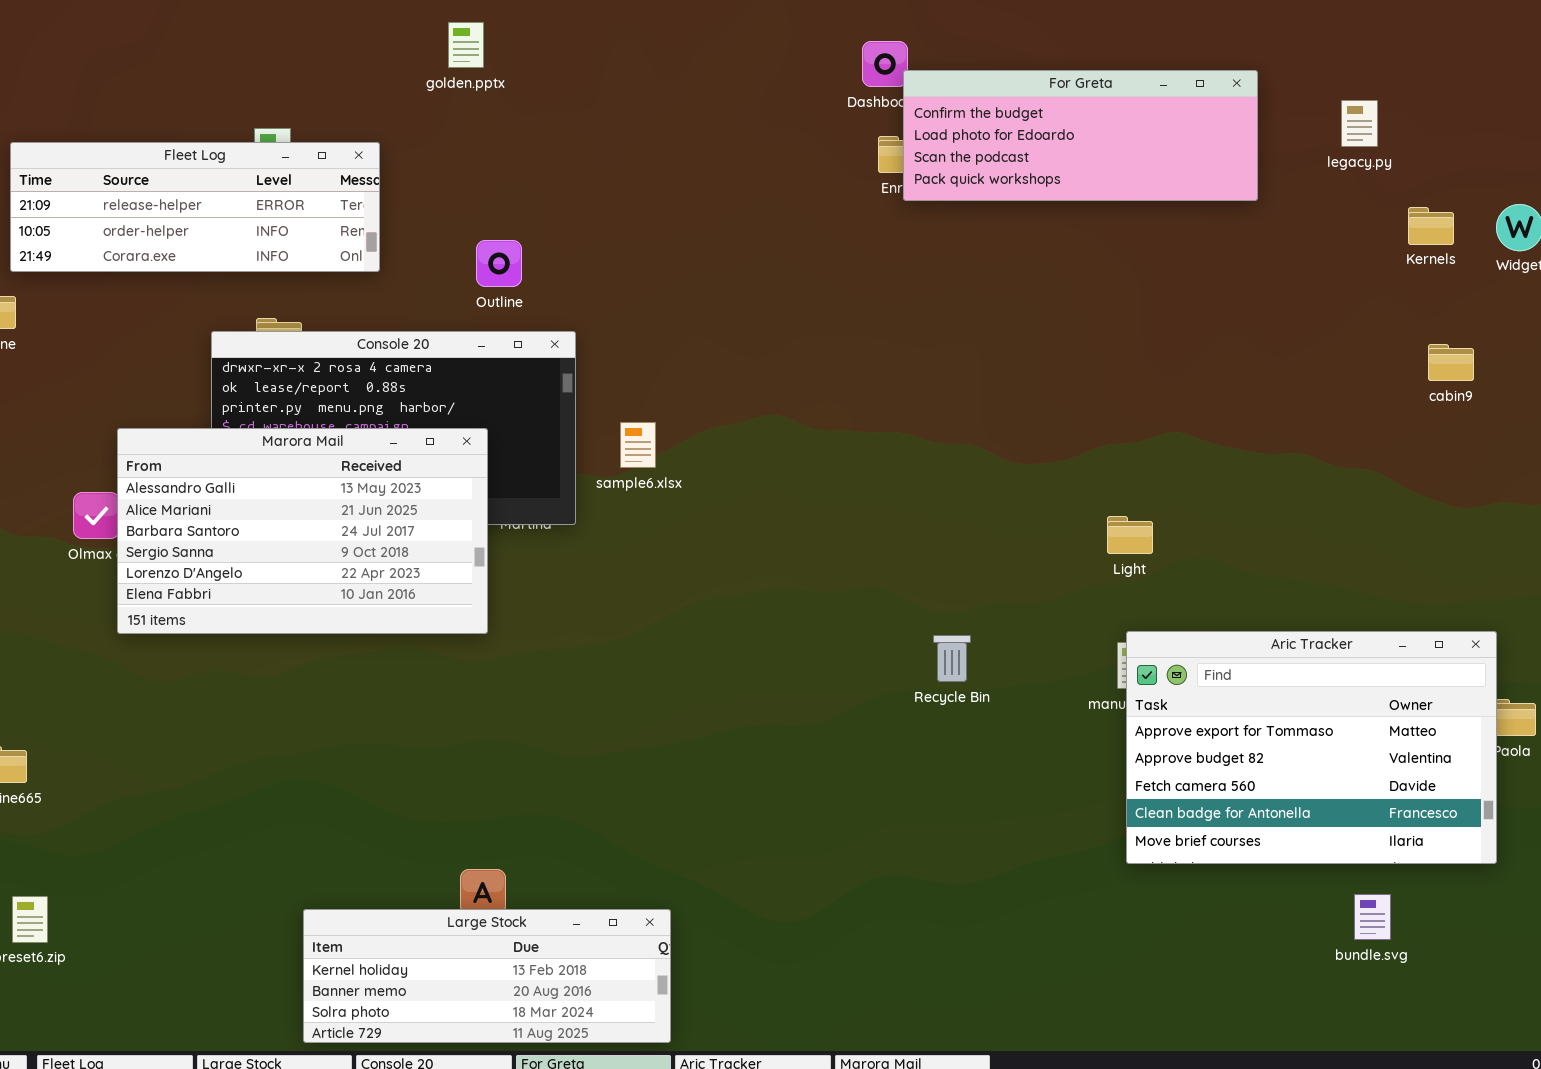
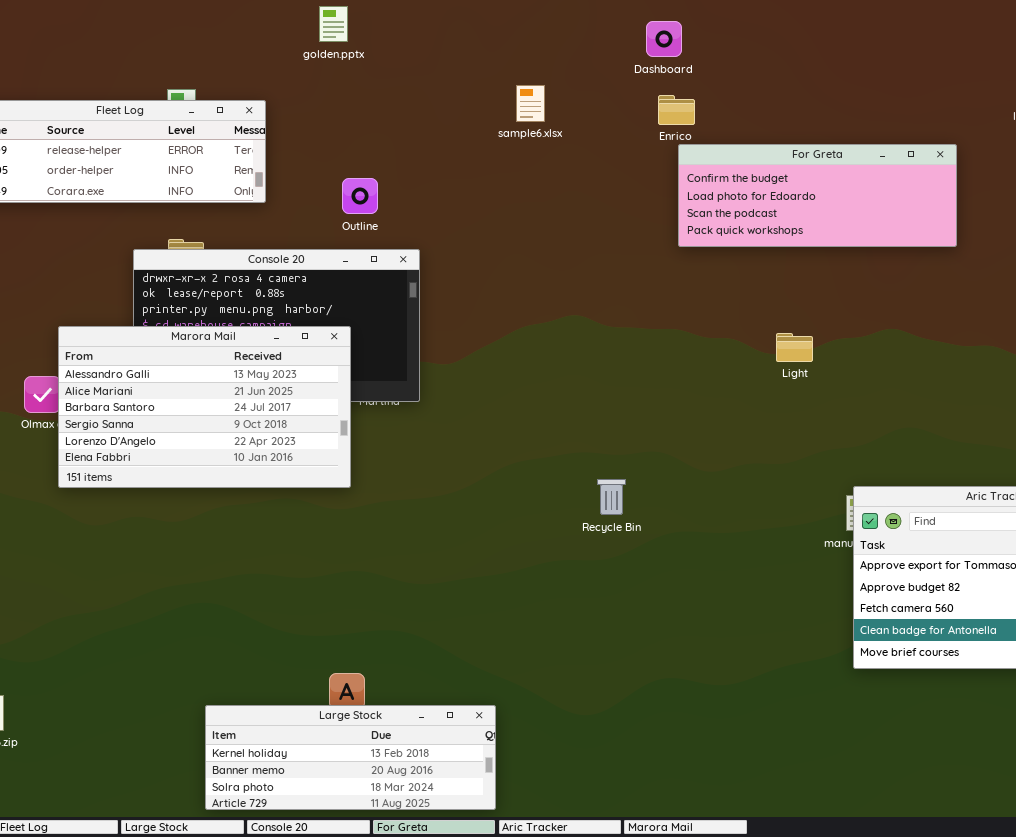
For Greta: [903,70,1258,201] -> [678,144,957,247], moved
sample6.xlsx: [620,422,656,468] -> [516,85,545,122], moved
Light: [1107,516,1153,554] -> [776,333,813,362], moved
Recycle Bin: [933,635,971,682] -> [597,479,626,515], moved

